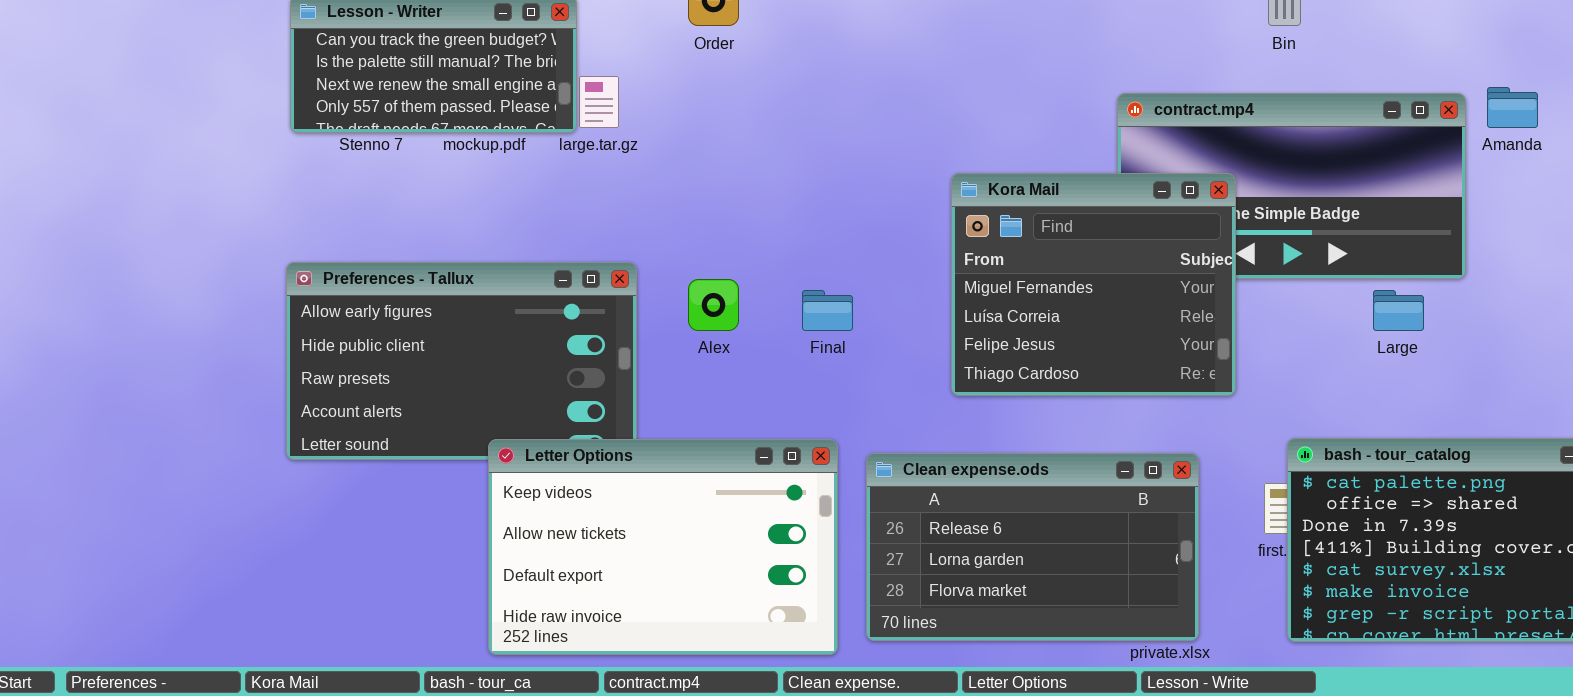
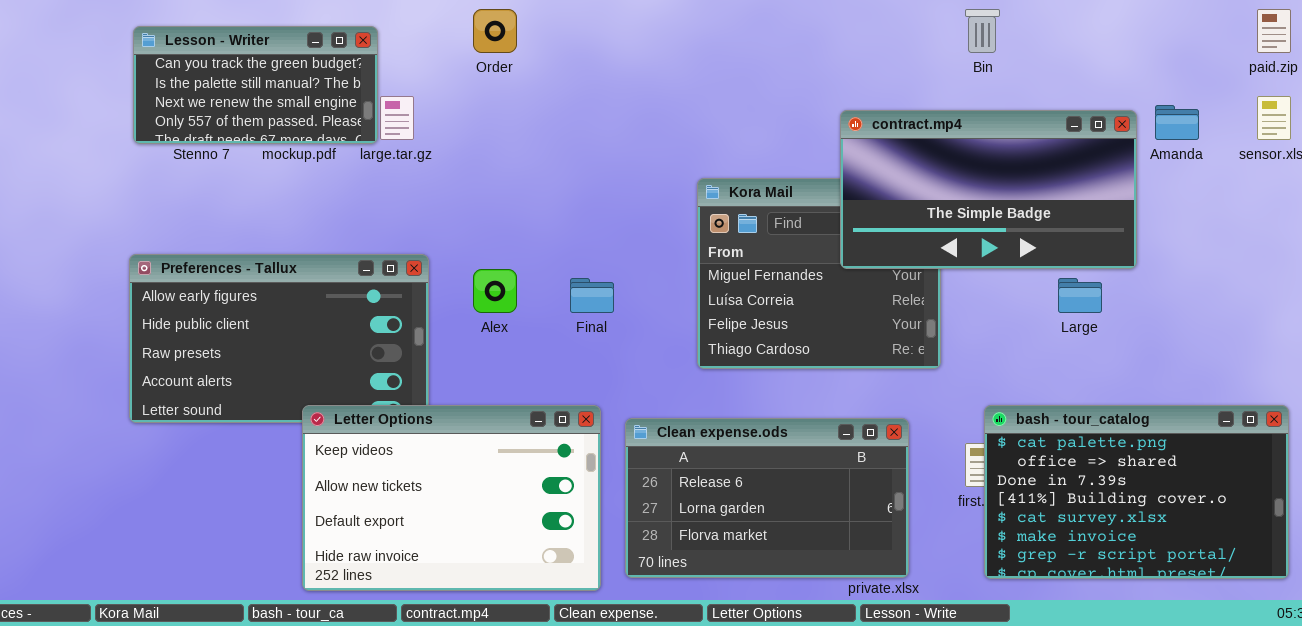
contract.mp4: [1117,93,1466,279] -> [840,110,1137,269], raised

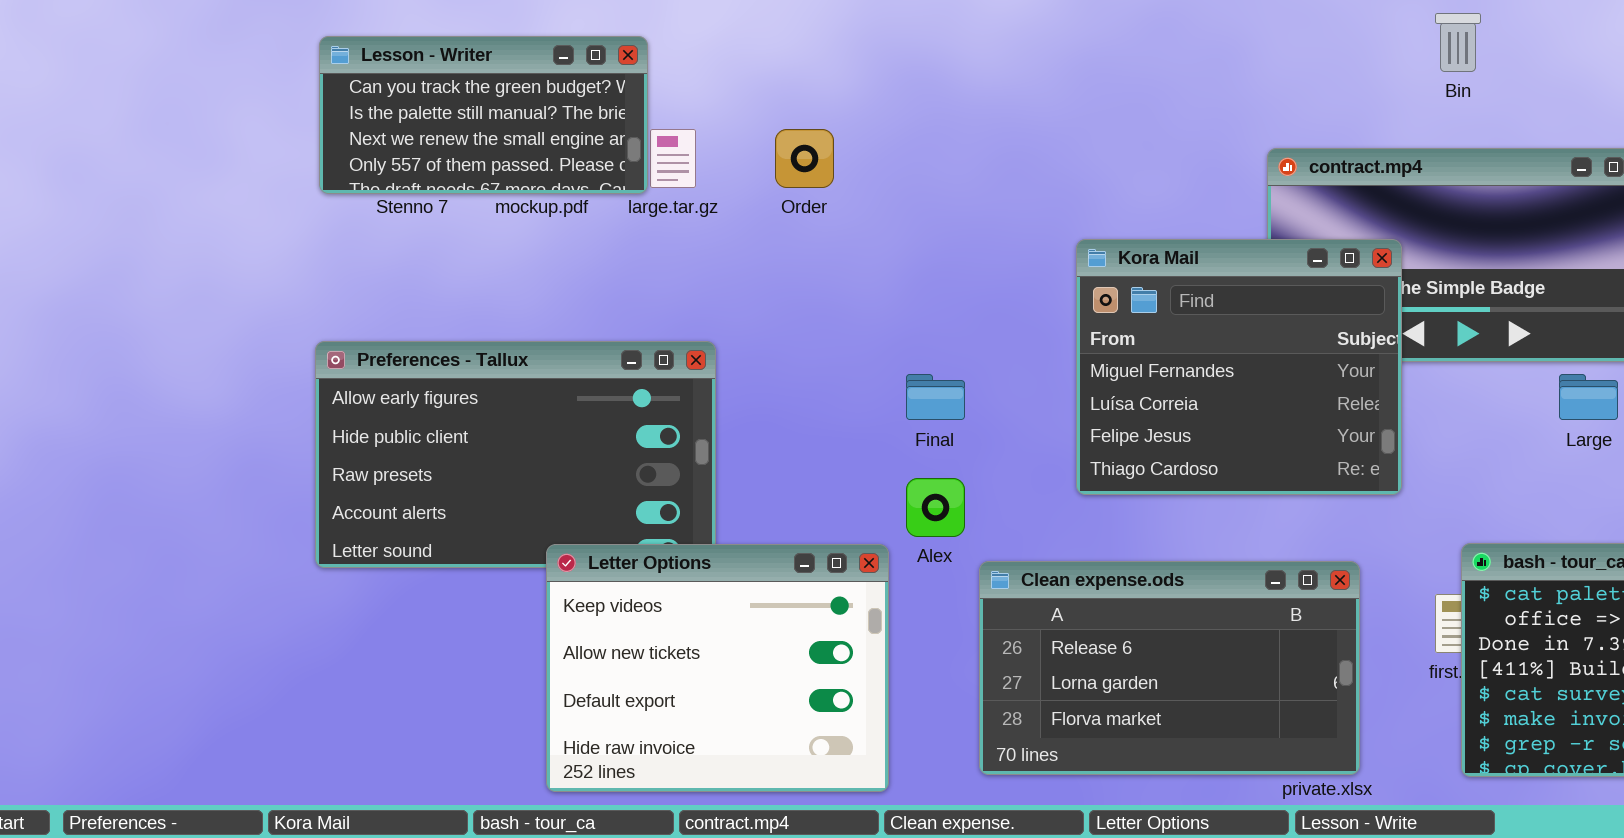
Order: [473,9,517,53] -> [775,129,834,188], moved
Kora Mail: [697,178,941,369] -> [1076,239,1402,495], raised
Alex: [473,269,517,313] -> [906,478,965,537], moved
Letter Options: [302,405,601,591] -> [546,544,889,792], resized

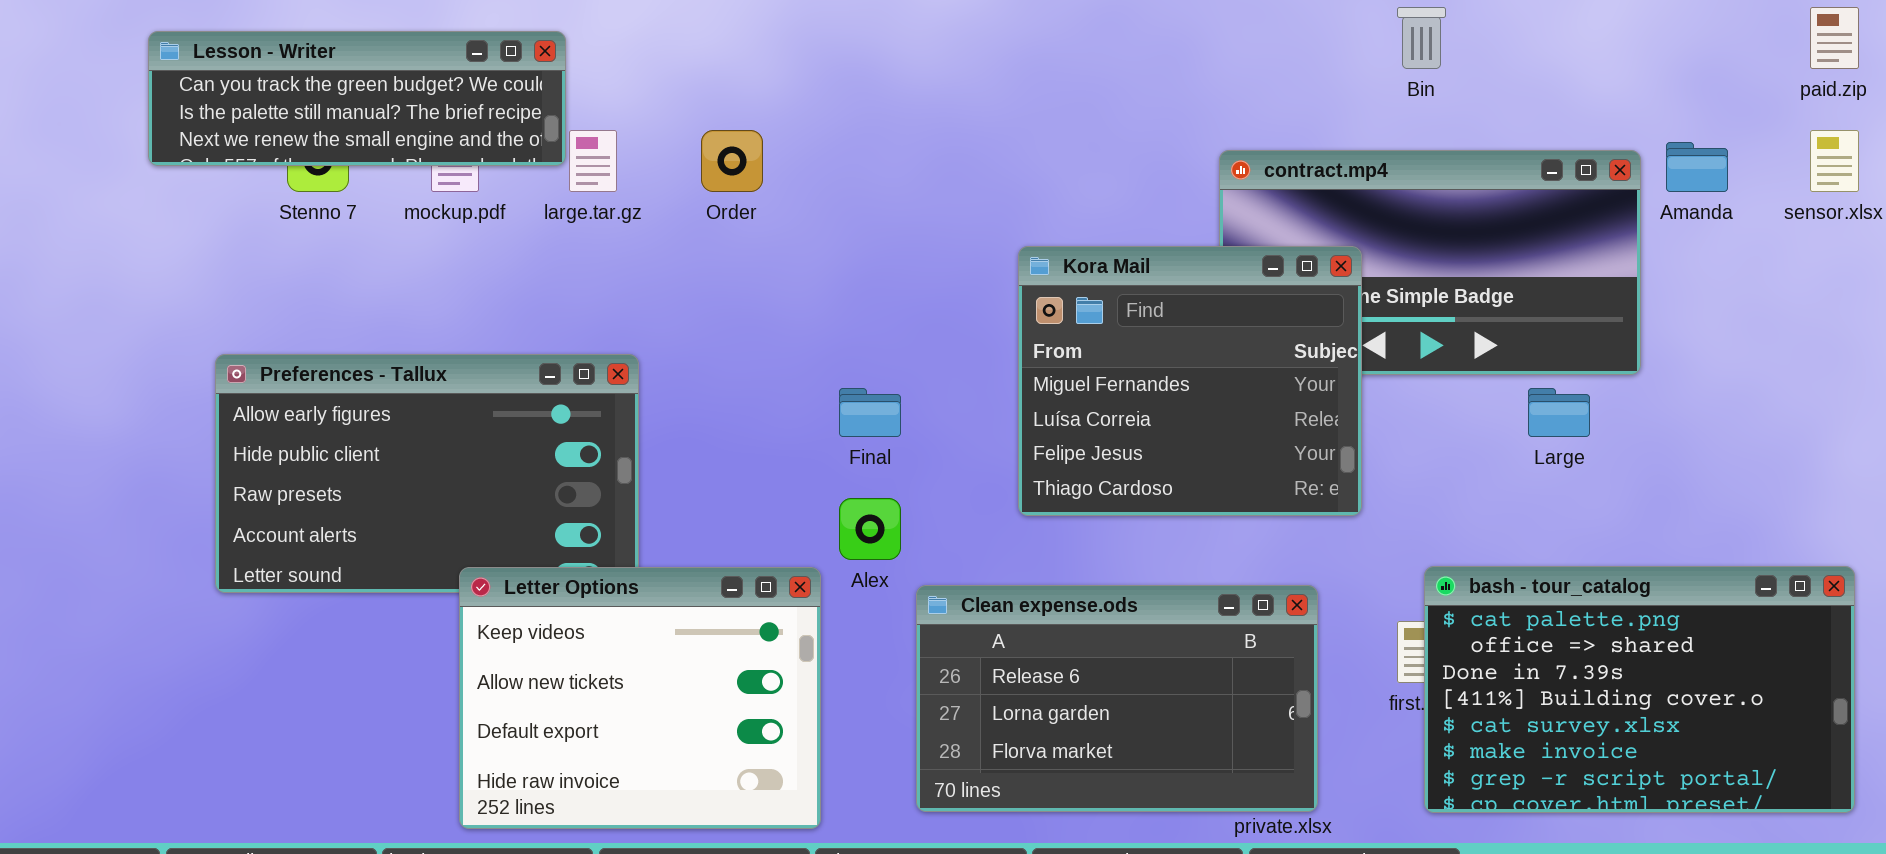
Lesson - Writer: [319,36,648,194] -> [148,31,566,166], resized

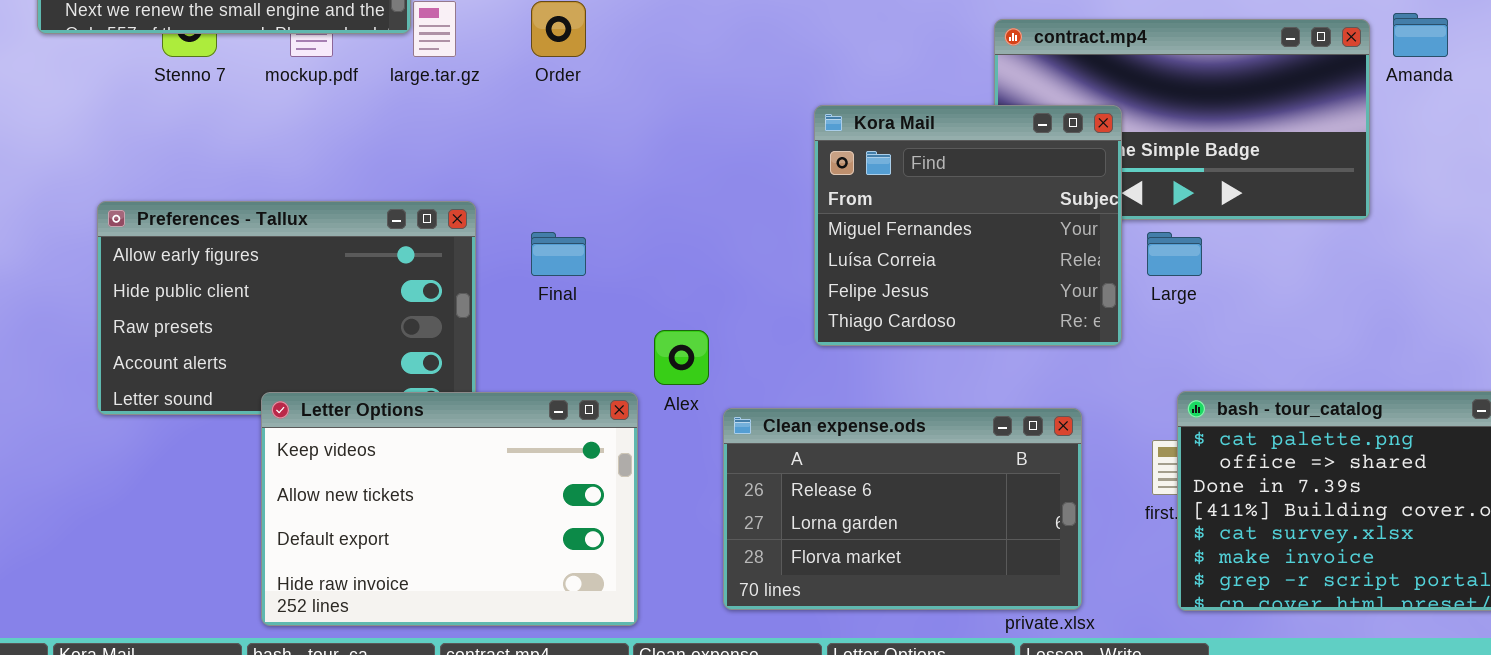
Final: [839,388,901,437] -> [531,232,586,276], moved
Large: [1528,388,1590,437] -> [1147,232,1202,276], moved
Letter Options: [459,567,821,829] -> [261,392,638,626], resized

